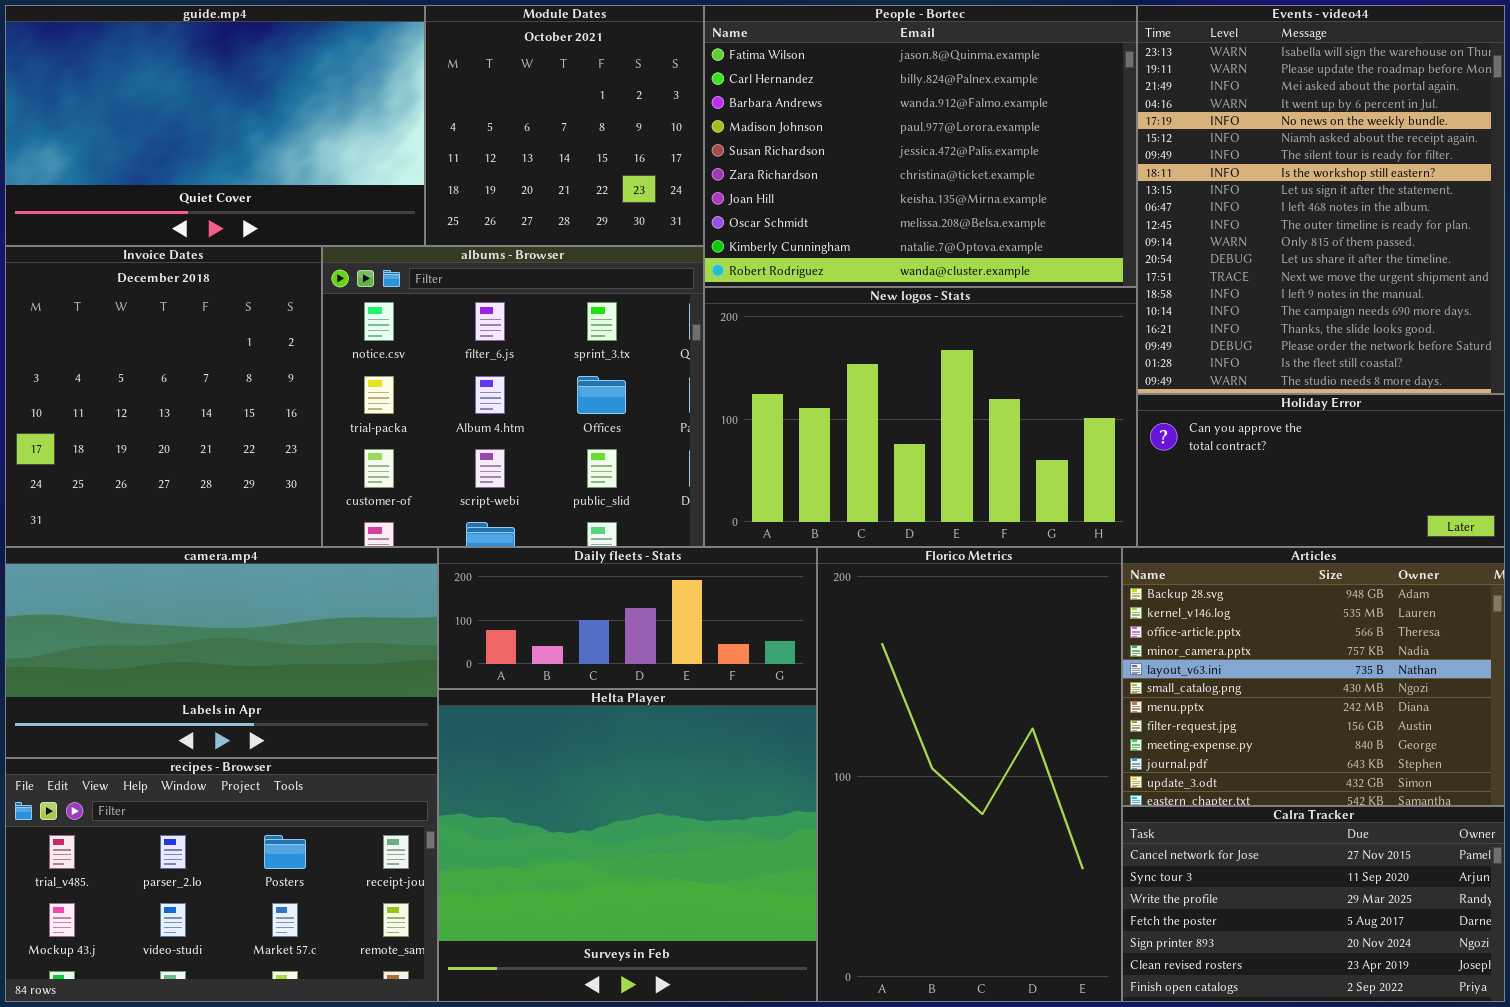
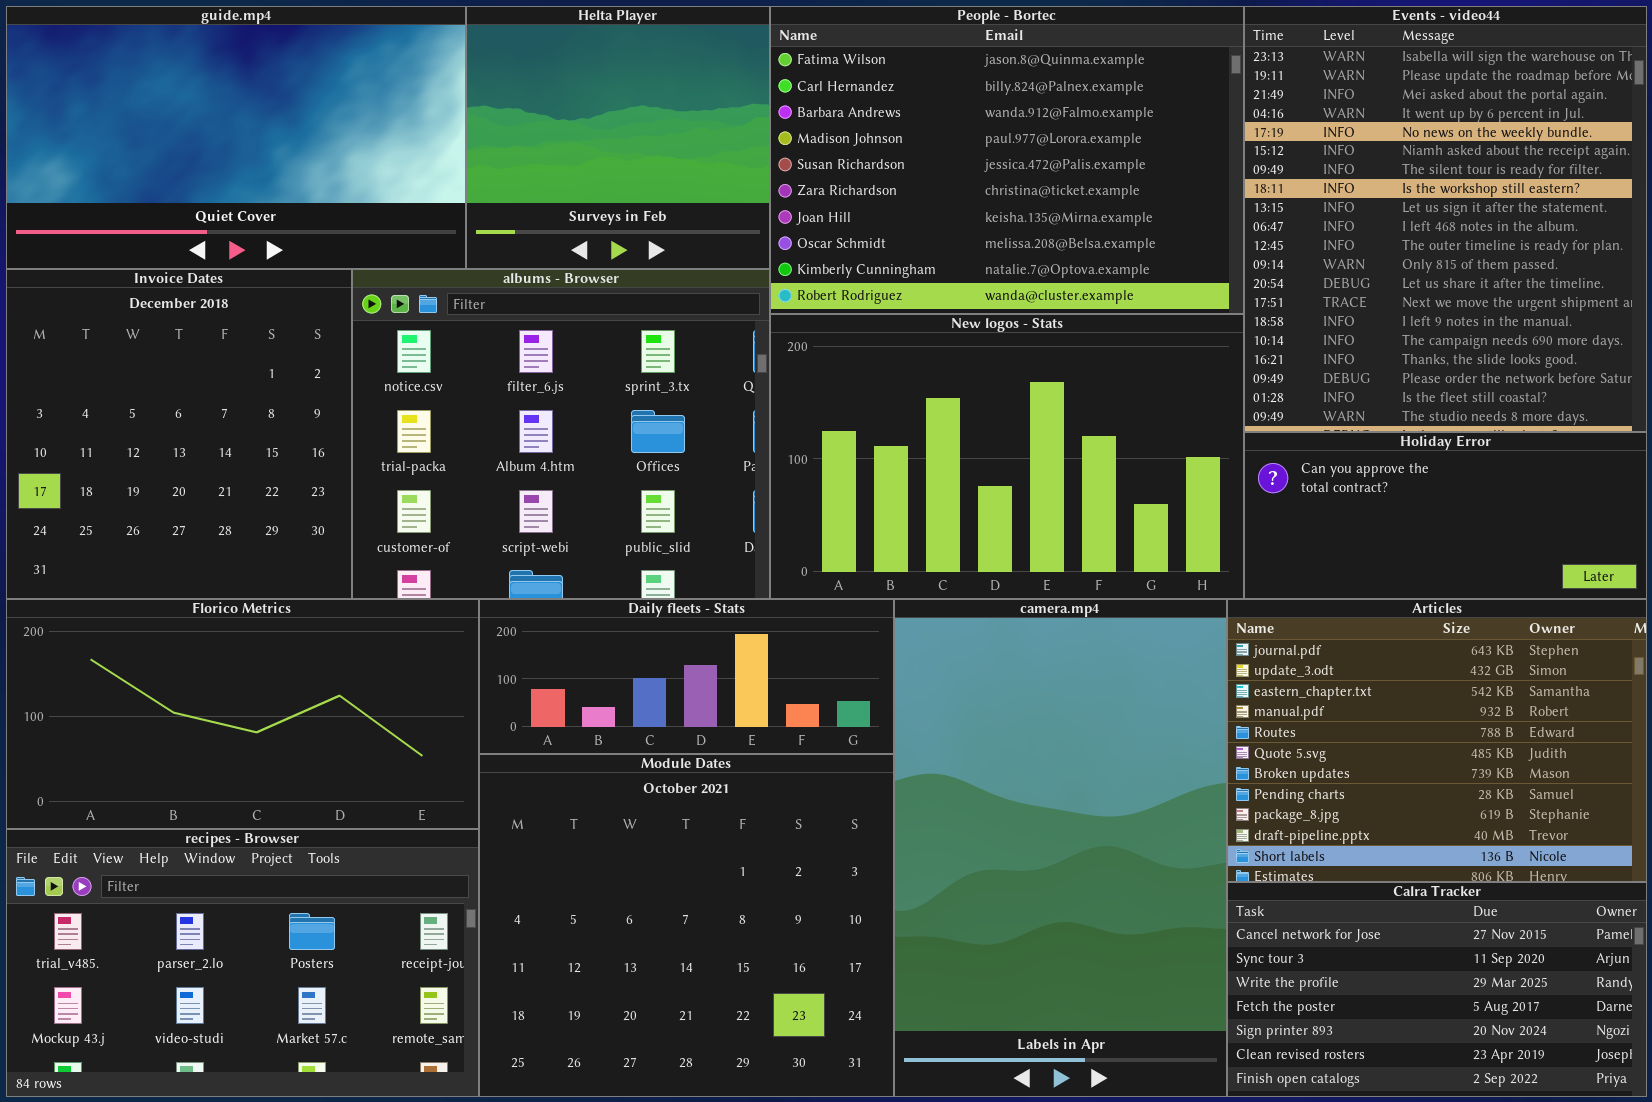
Module Dates: [425,5,704,246] -> [479,754,894,1097], moved, resized
camera.mp4: [5,547,438,758] -> [894,599,1227,1097], moved, resized
Florico Metrics: [817,547,1122,1002] -> [6,599,479,829], moved, resized
Articles: [1122,547,1505,806] -> [1227,599,1647,882], scrolled down 9 rows
Helta Player: [438,689,817,1002] -> [466,6,770,269], moved, resized

